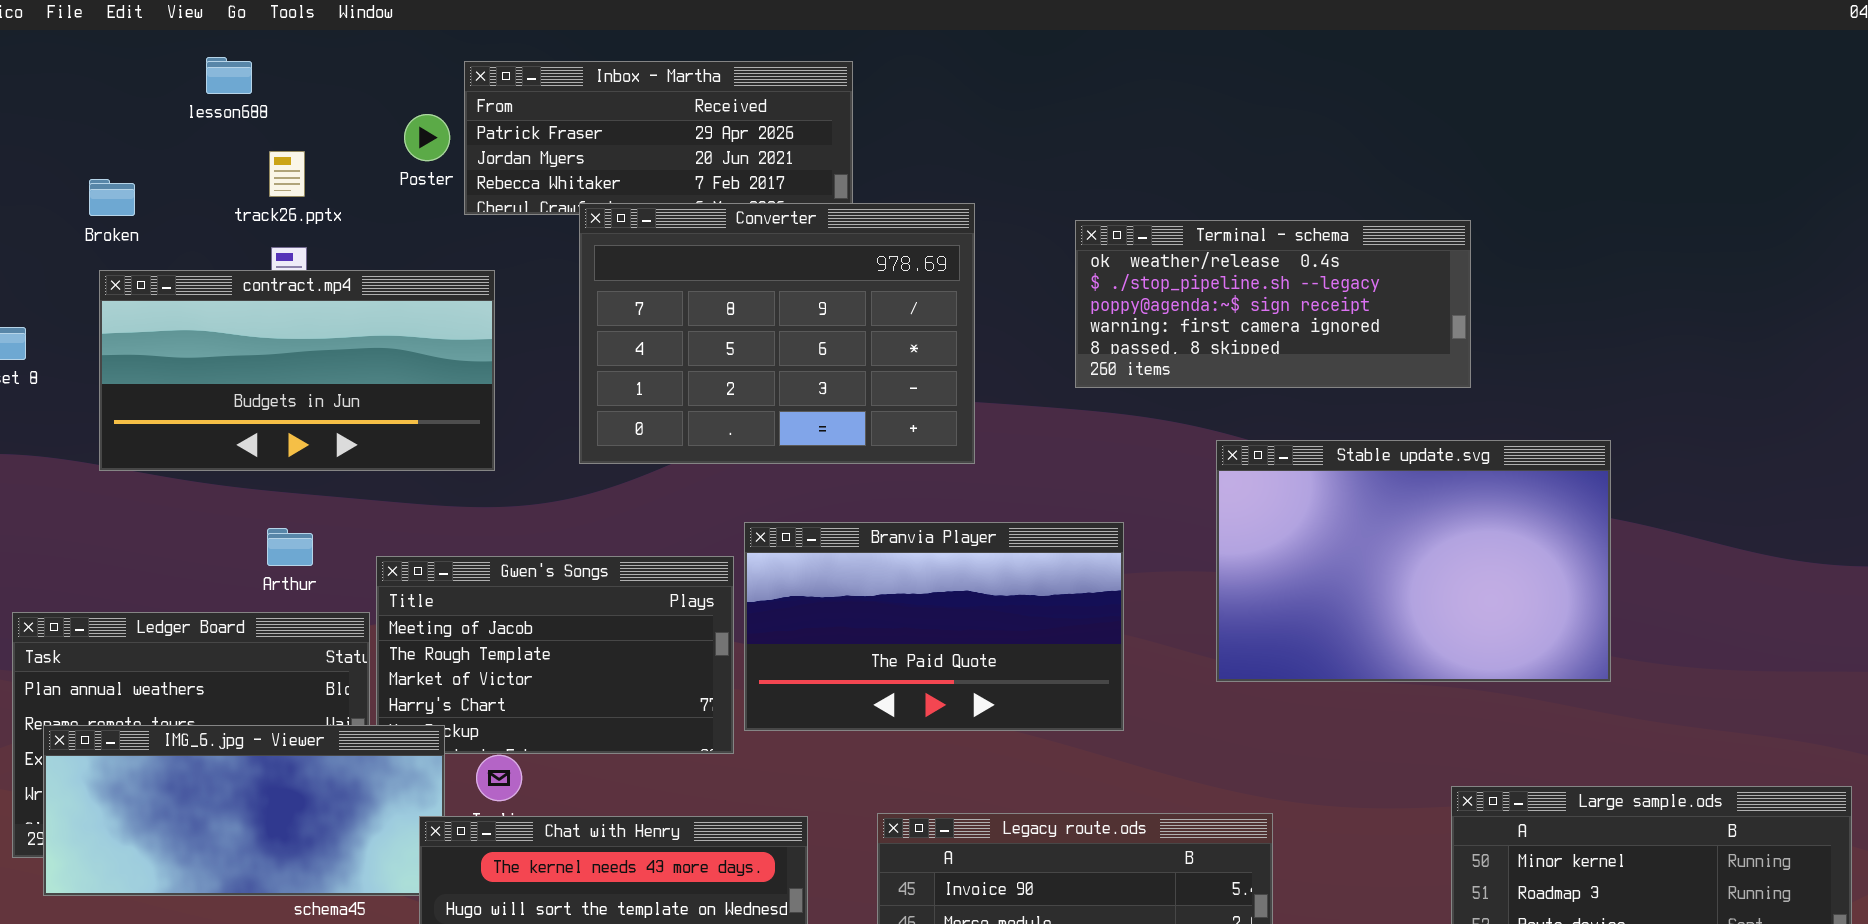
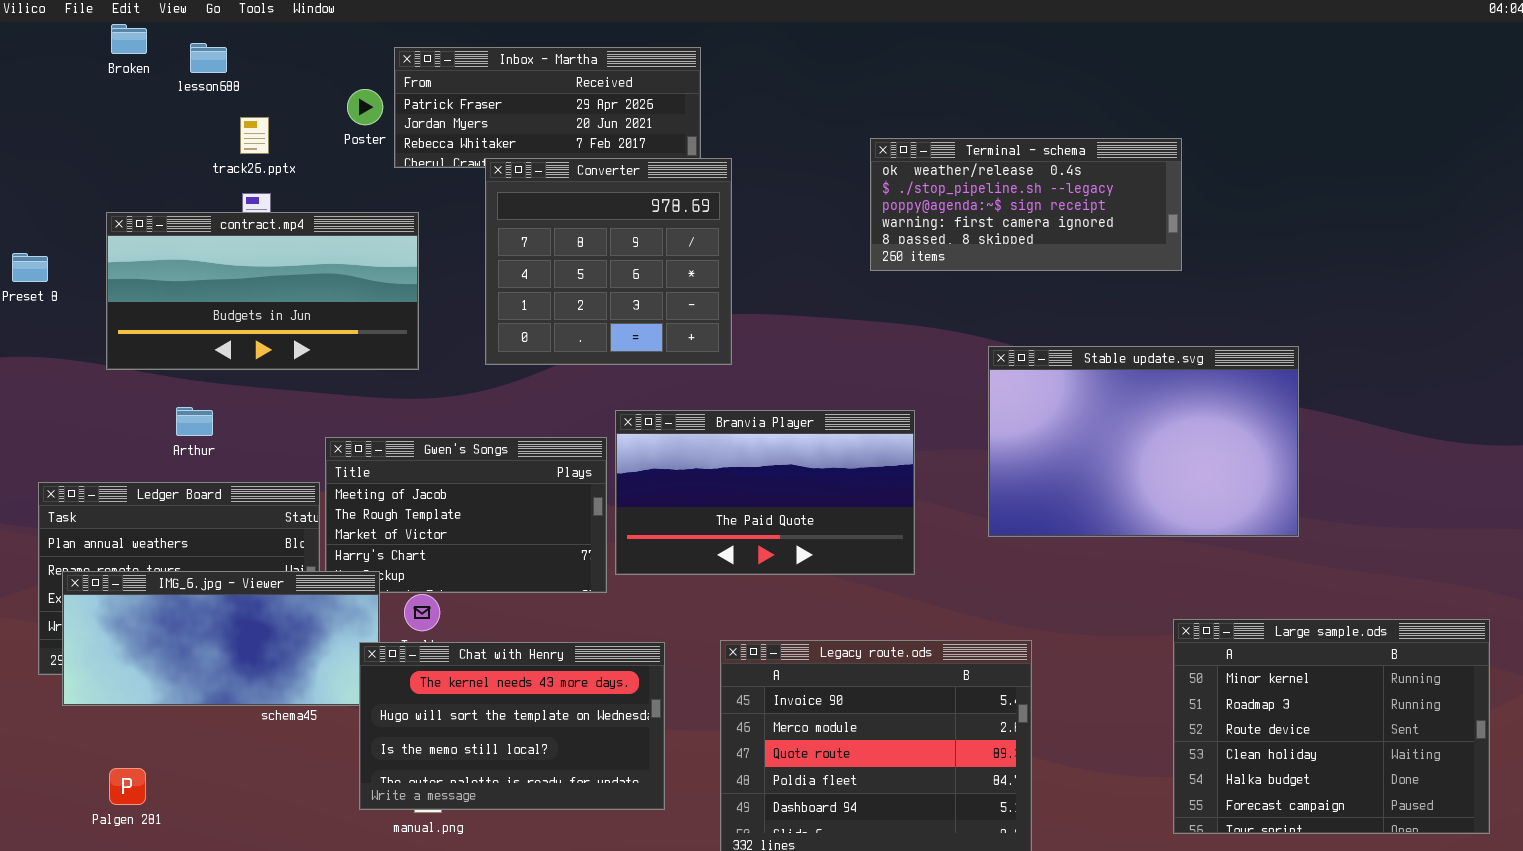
Broken: [89,179,135,216] -> [111,24,147,54], moved
Converter: [579,203,975,464] -> [485,158,732,365], resized
Terminal - schema: [1075,220,1471,388] -> [870,138,1182,271], moved
Arthur: [267,528,313,566] -> [176,407,213,436], moved

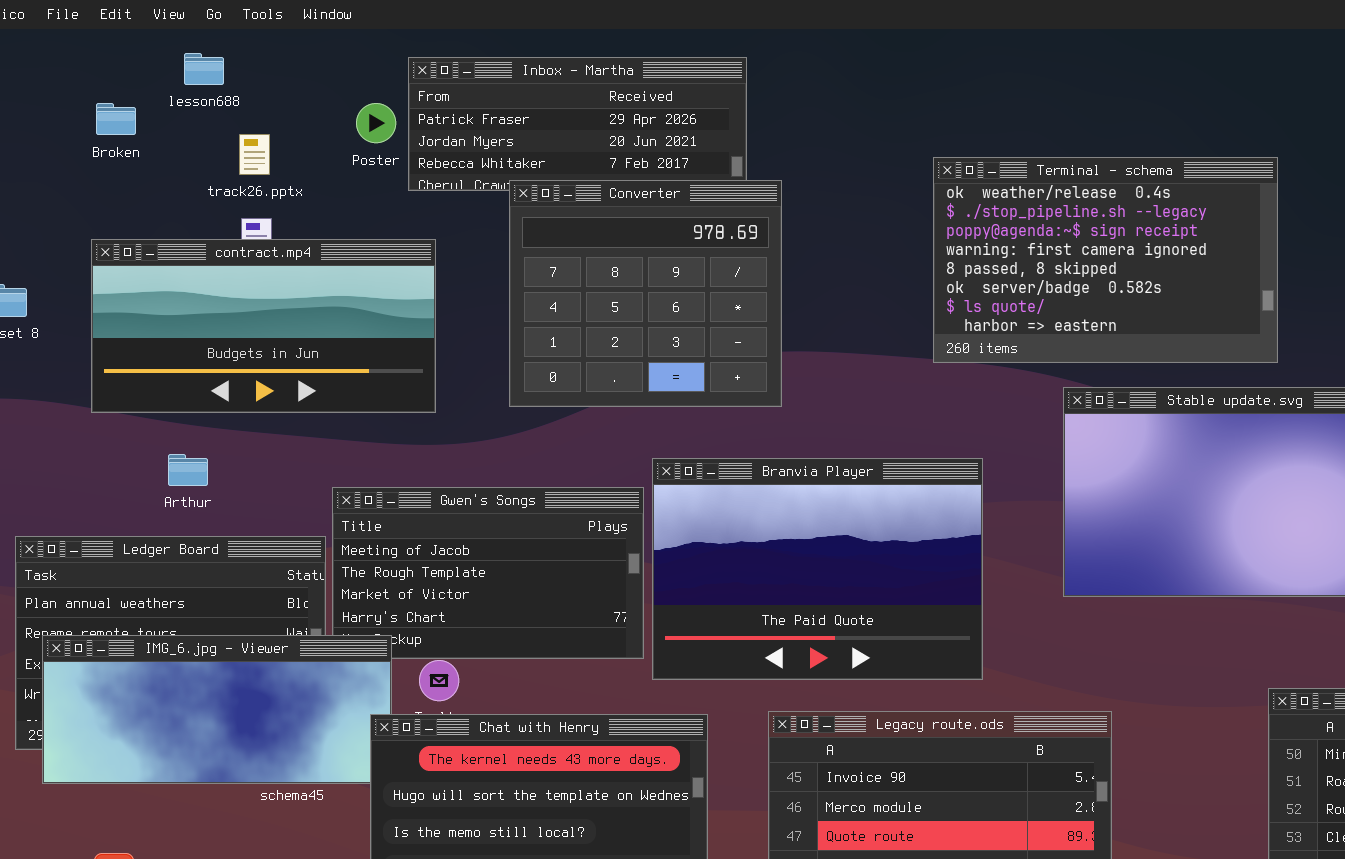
Broken: [111,24,147,54] -> [96,103,136,135], moved
Terminal - schema: [870,138,1182,271] -> [933,157,1278,363], resized
Branvia Player: [615,410,915,575] -> [652,458,983,680], resized

